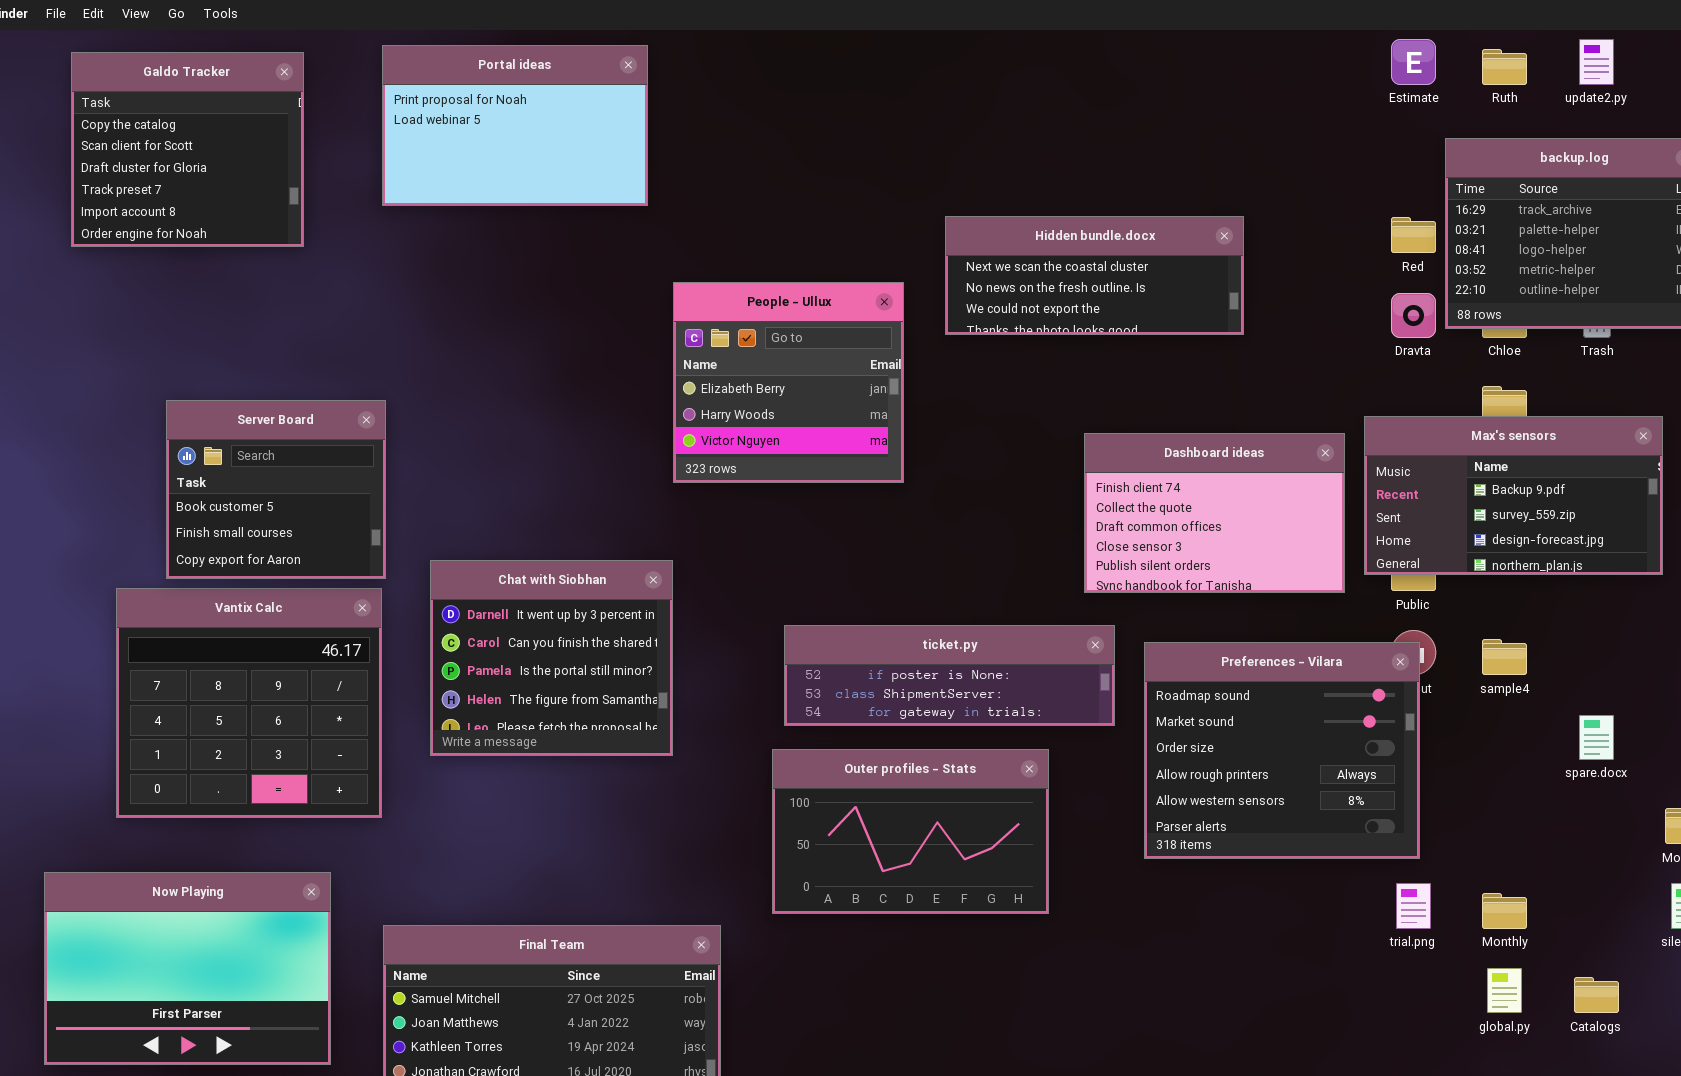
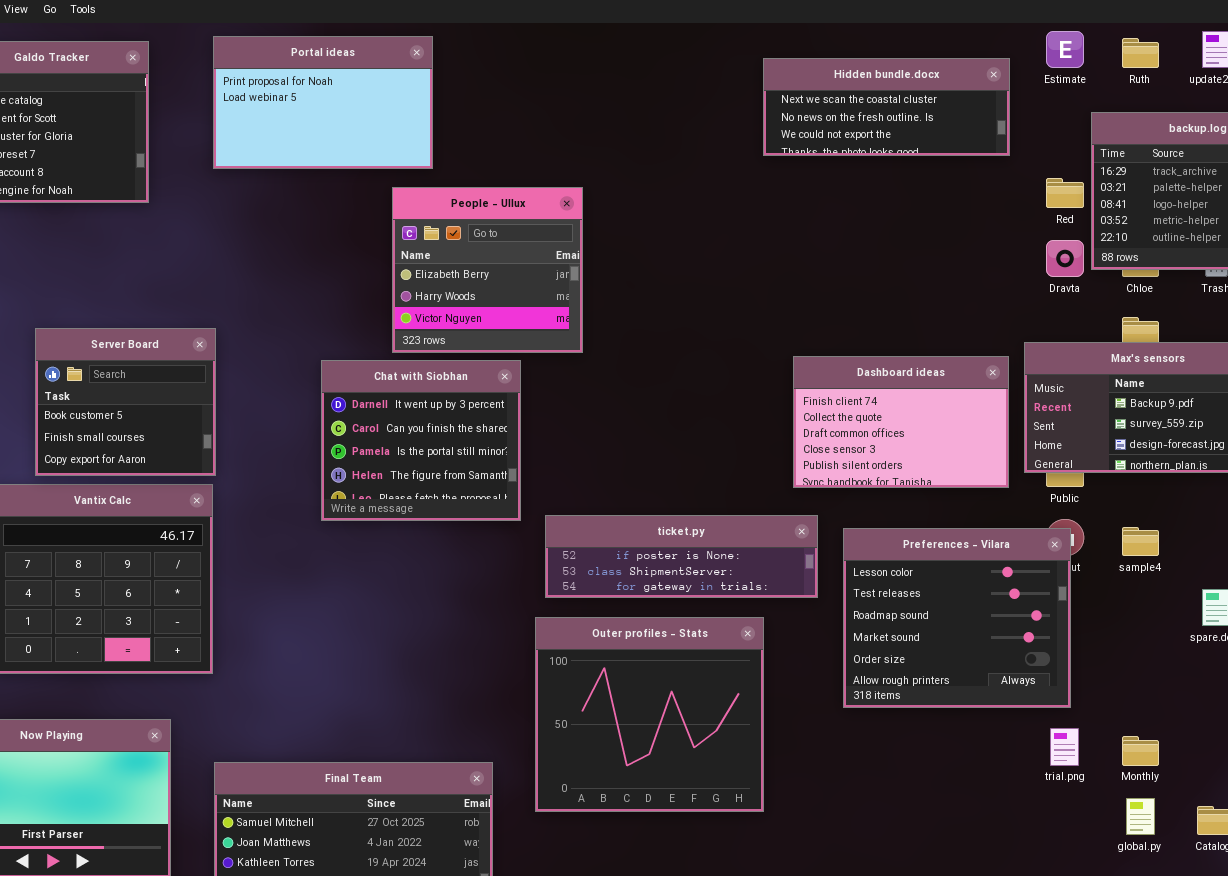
Hidden bundle.docx: [945,216,1244,335] -> [763,58,1010,156], moved
People - Ullux: [673,282,904,483] -> [392,187,583,353], moved
Chat with Siobhan: [430,560,673,756] -> [321,360,521,521], moved
Preferences - Vilara: [1144,642,1420,859] -> [843,528,1071,708], scrolled up 2 rows
Outer profiles - Stats: [772,749,1049,914] -> [535,617,764,812], resized

